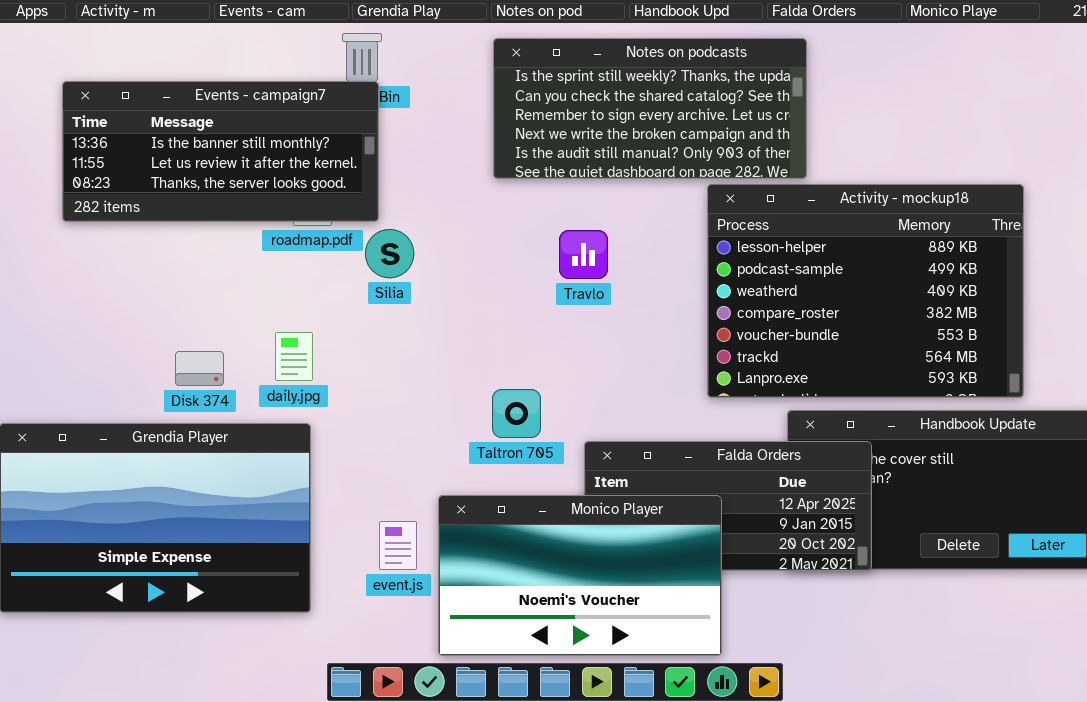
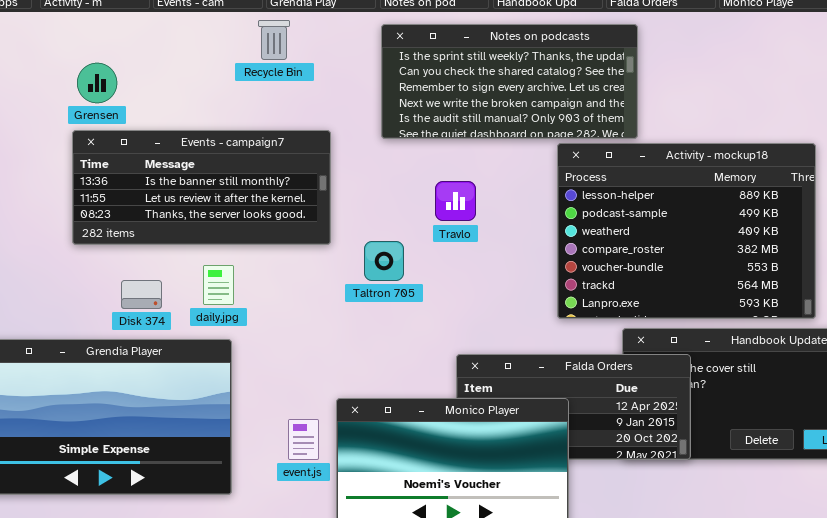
Events - campaign7: [62,81,379,222] -> [72,130,331,245], moved
Taltron 705: [492,389,541,438] -> [364,241,404,281], moved

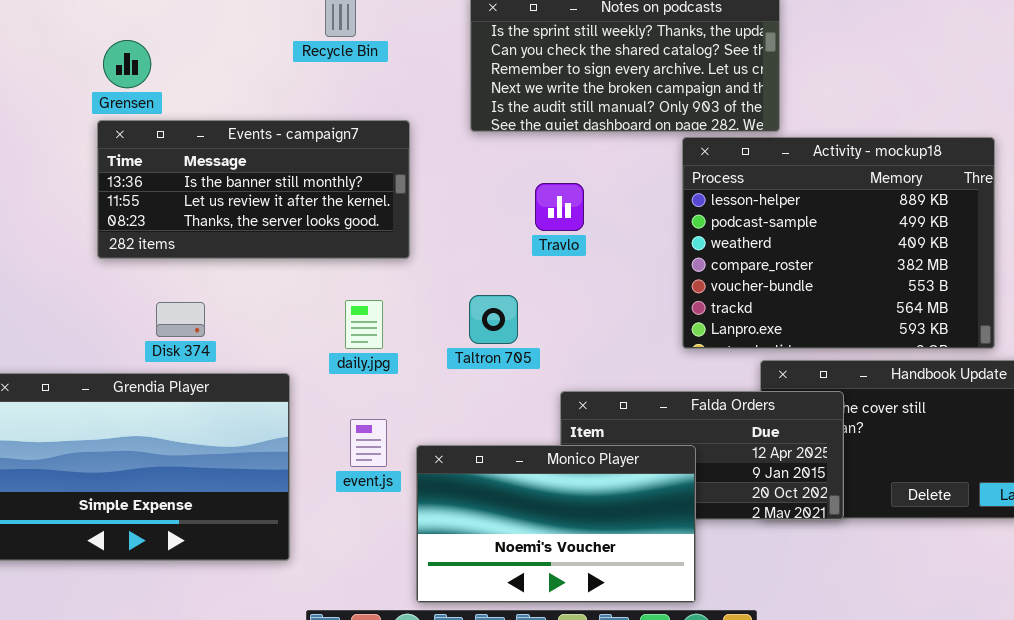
Taltron 705: [364,241,404,281] -> [469,295,518,344], moved
daily.jpg: [203,265,234,305] -> [345,300,383,349], moved
event.js: [288,419,319,460] -> [350,419,387,467], moved

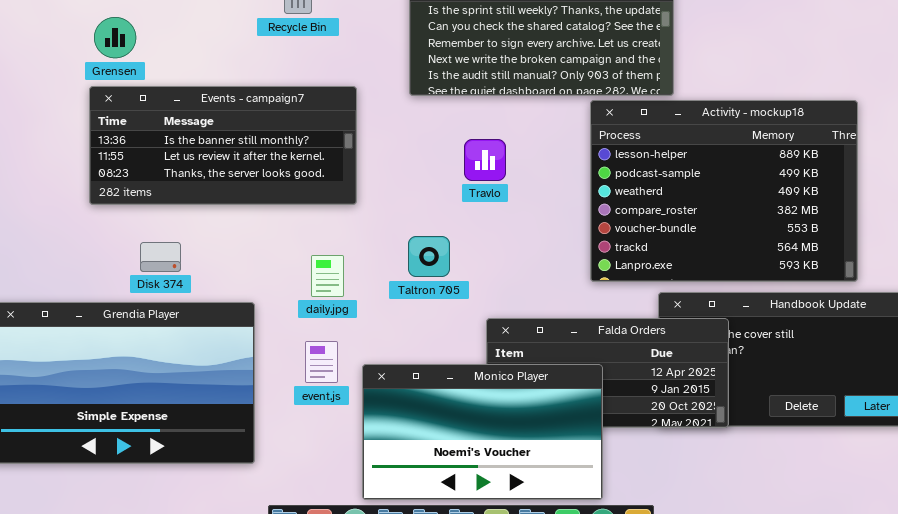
daily.jpg: [345,300,383,349] -> [311,255,344,297], moved

